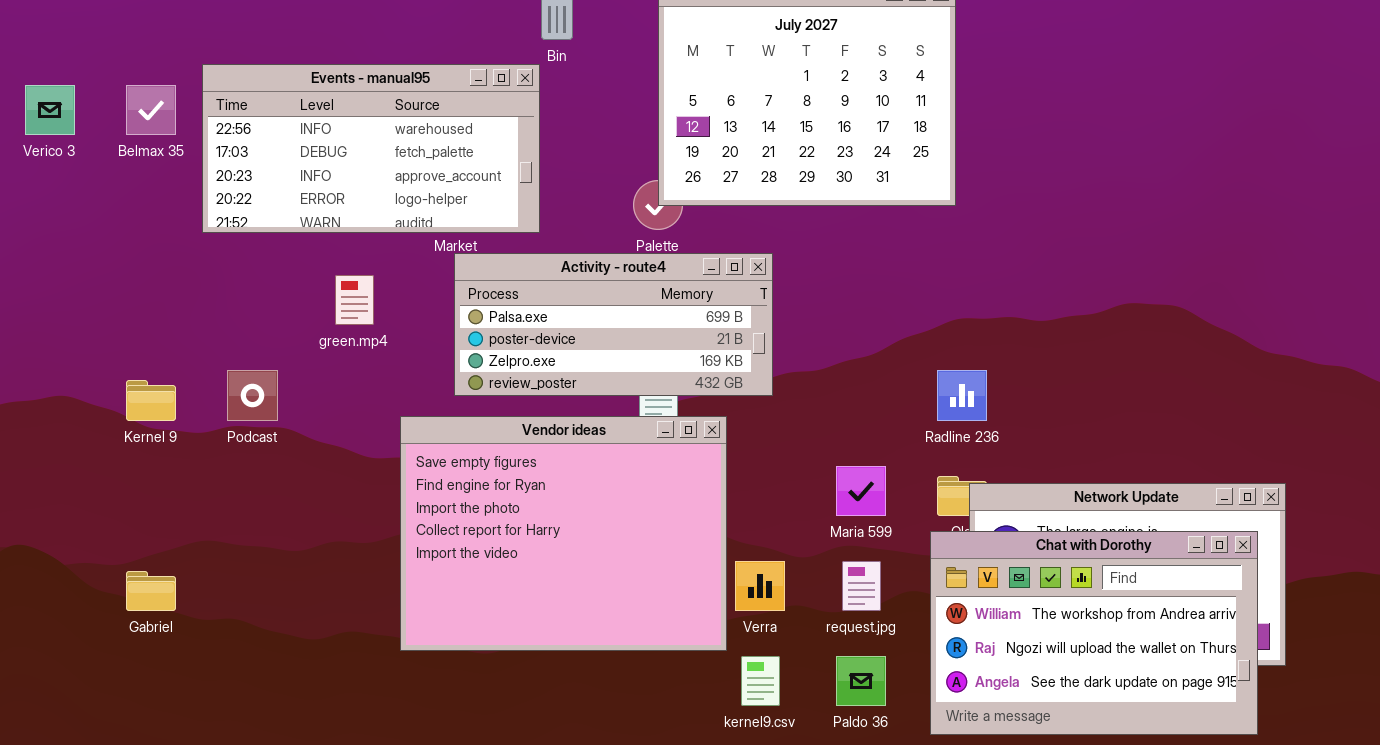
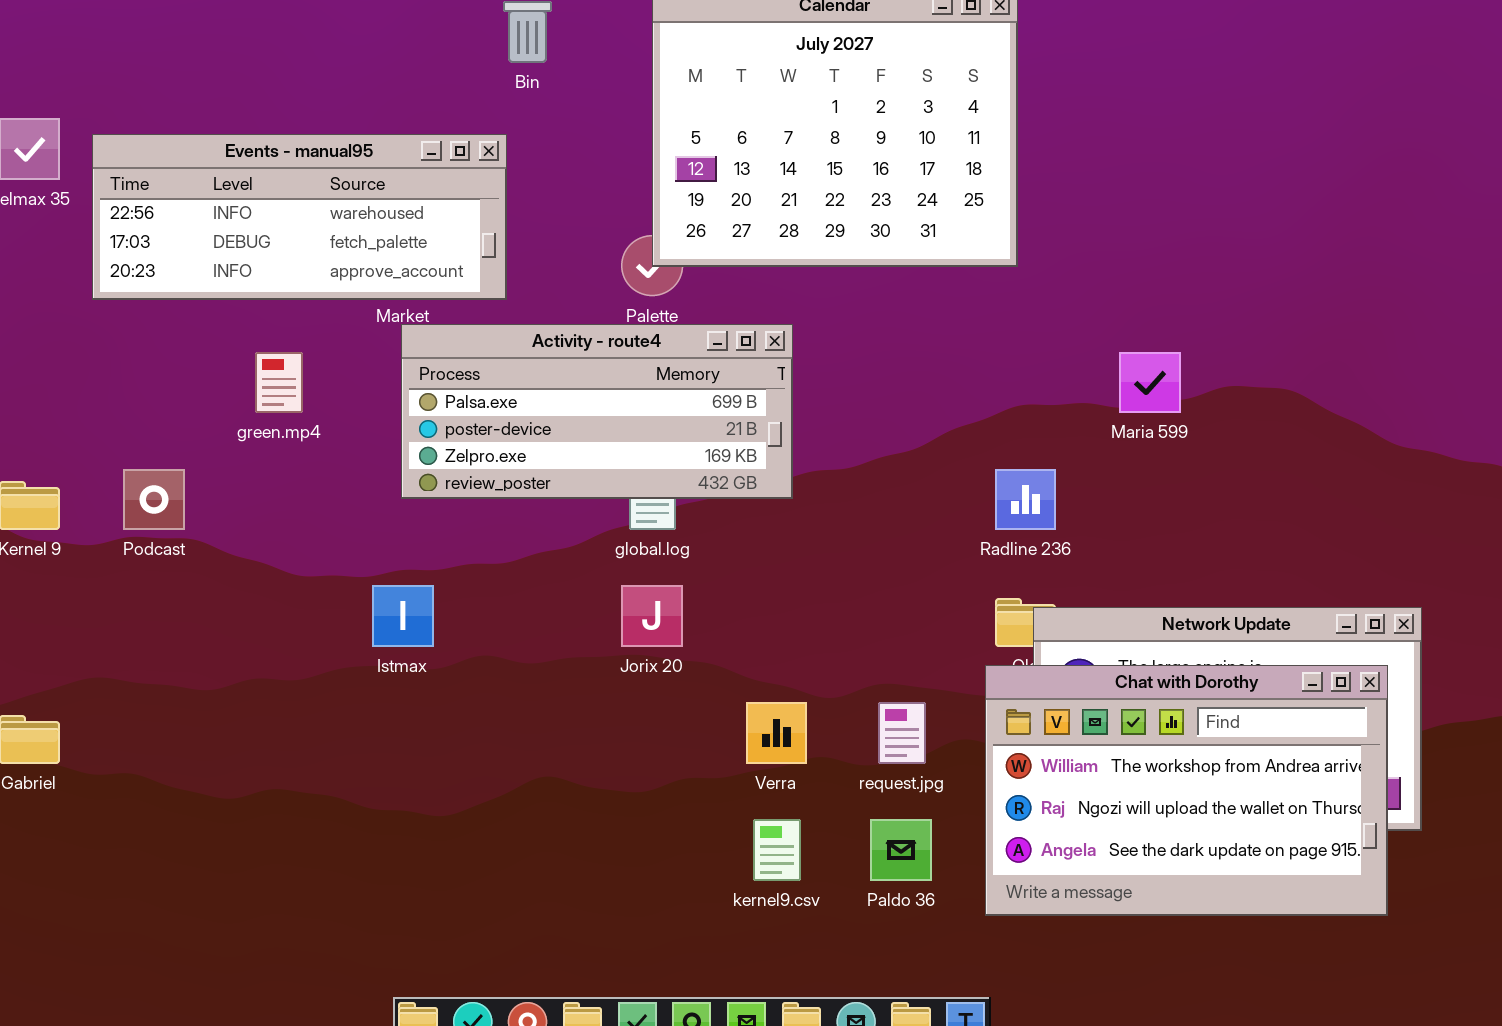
Events - manual95: [202,64,540,233] -> [92,134,507,300], resized
Vendor ideas: [400,416,727,651] -> none, closed
Maria 599: [836,466,886,516] -> [1119,352,1181,413], moved

